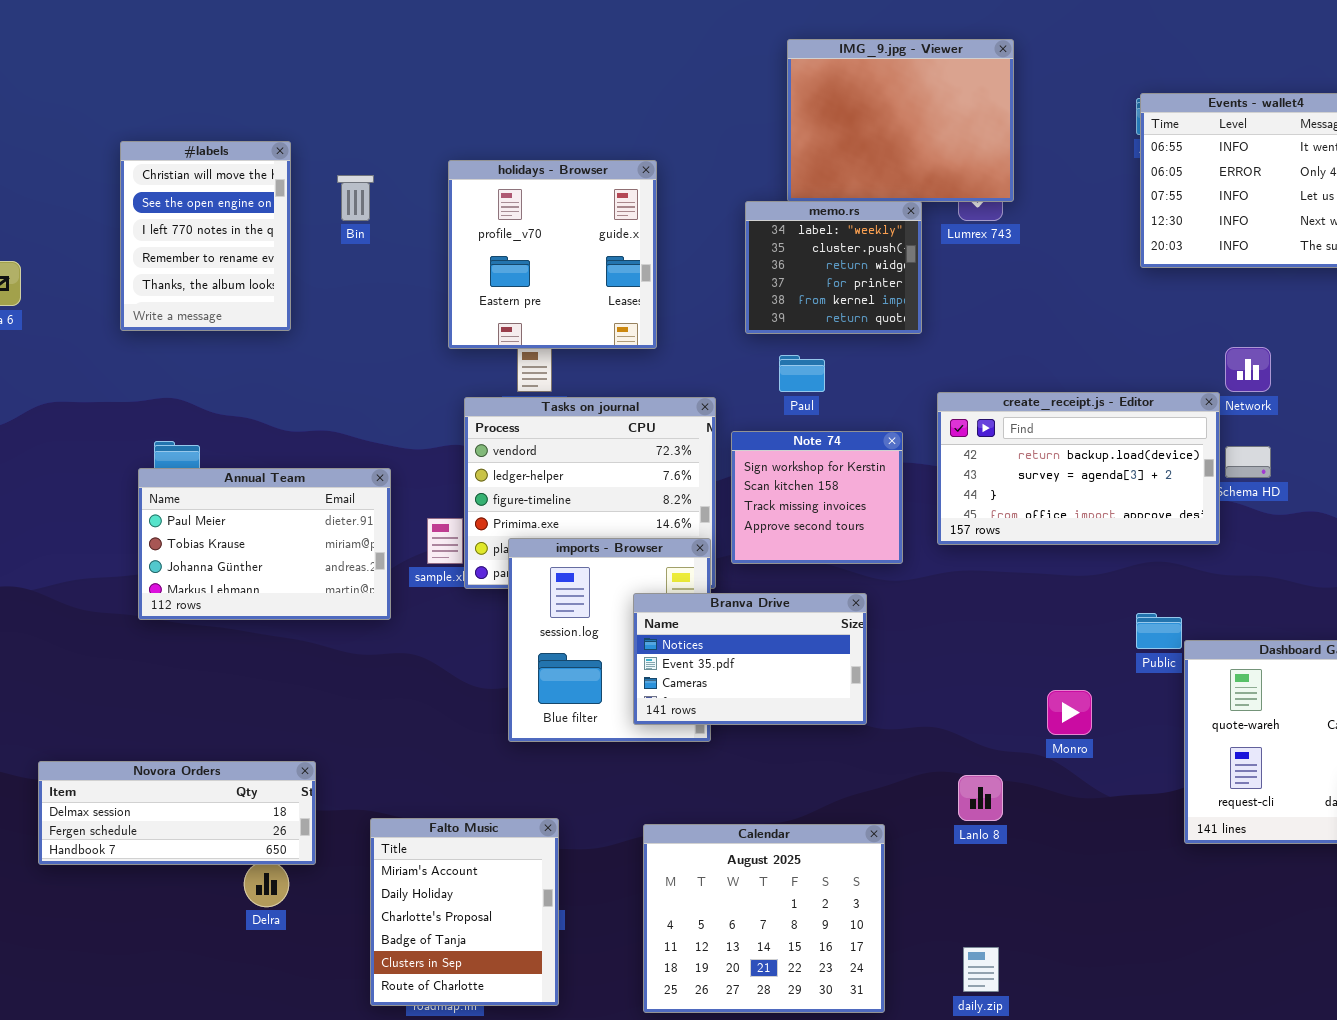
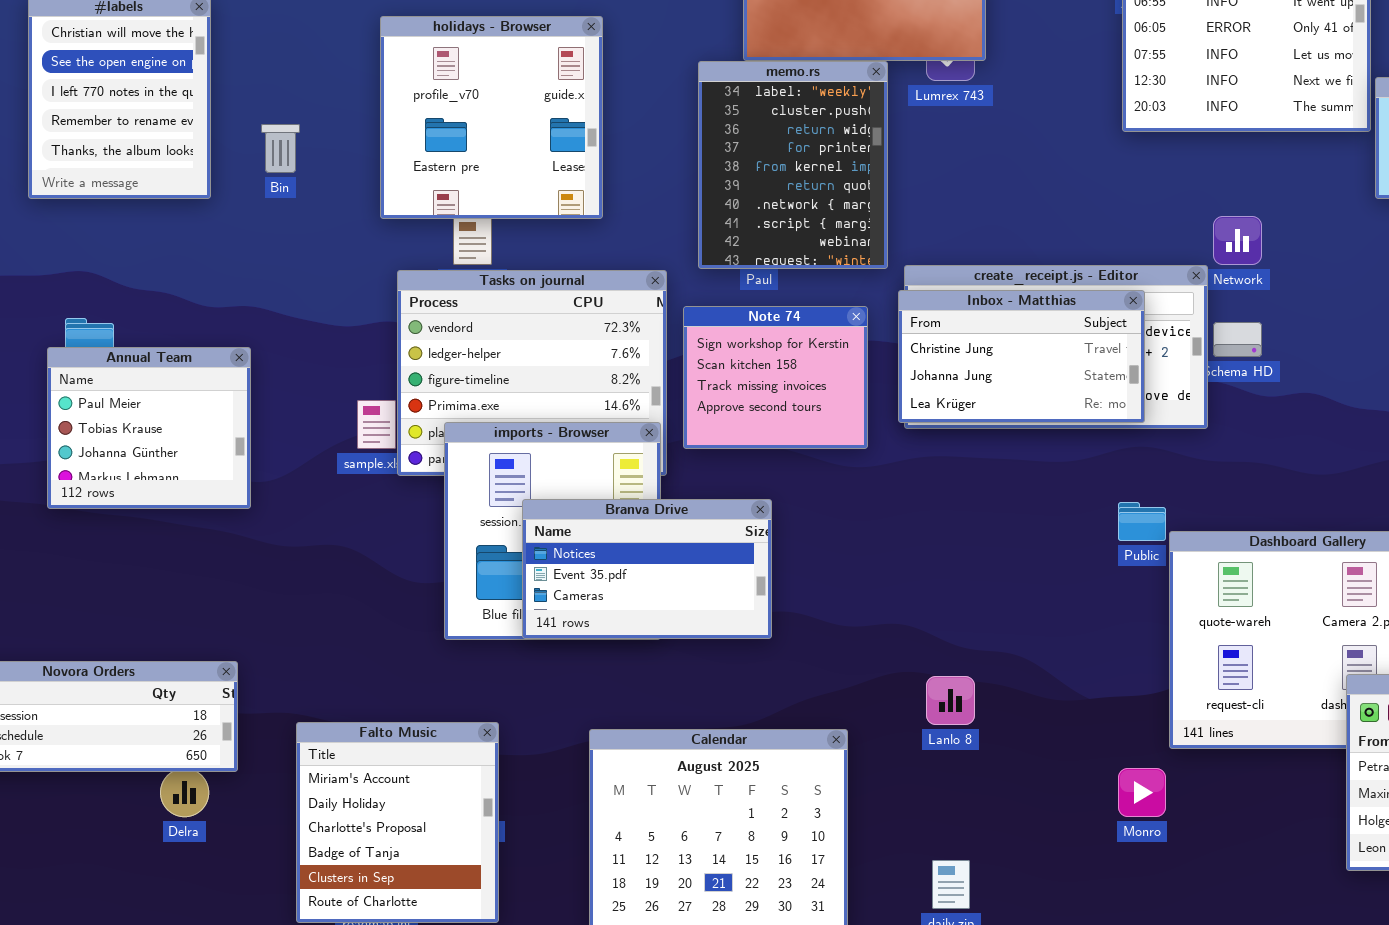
Bin: [337,175,374,221] -> [261,124,300,173], moved
memo.rs: [745,201,922,334] -> [698,61,888,269], resized
Inbox - Matthias: none -> [898,290,1145,423], opened
Annual Team: [138,468,391,620] -> [47,347,251,509], resized
Branva Drive: [633,593,867,725] -> [522,499,772,639], moved
Monro: [1047,690,1092,735] -> [1118,768,1166,817], moved

